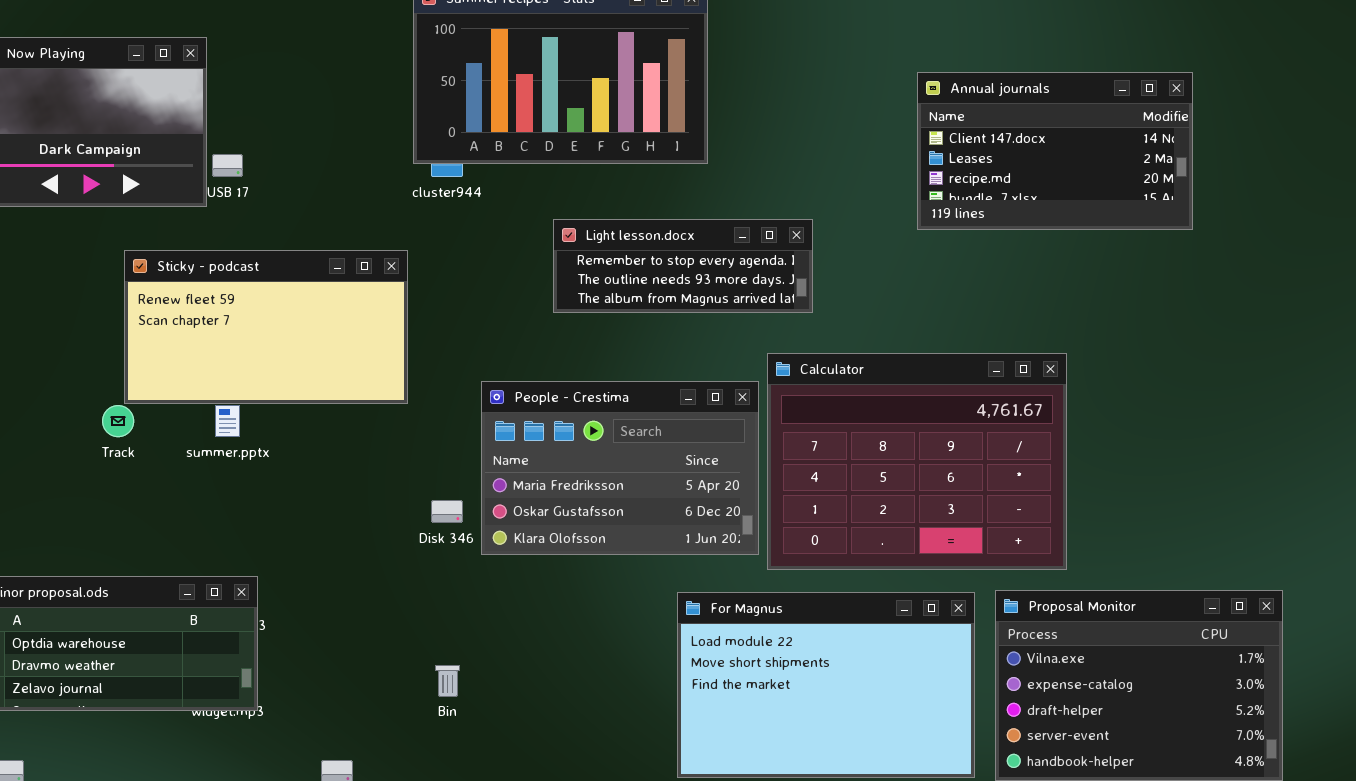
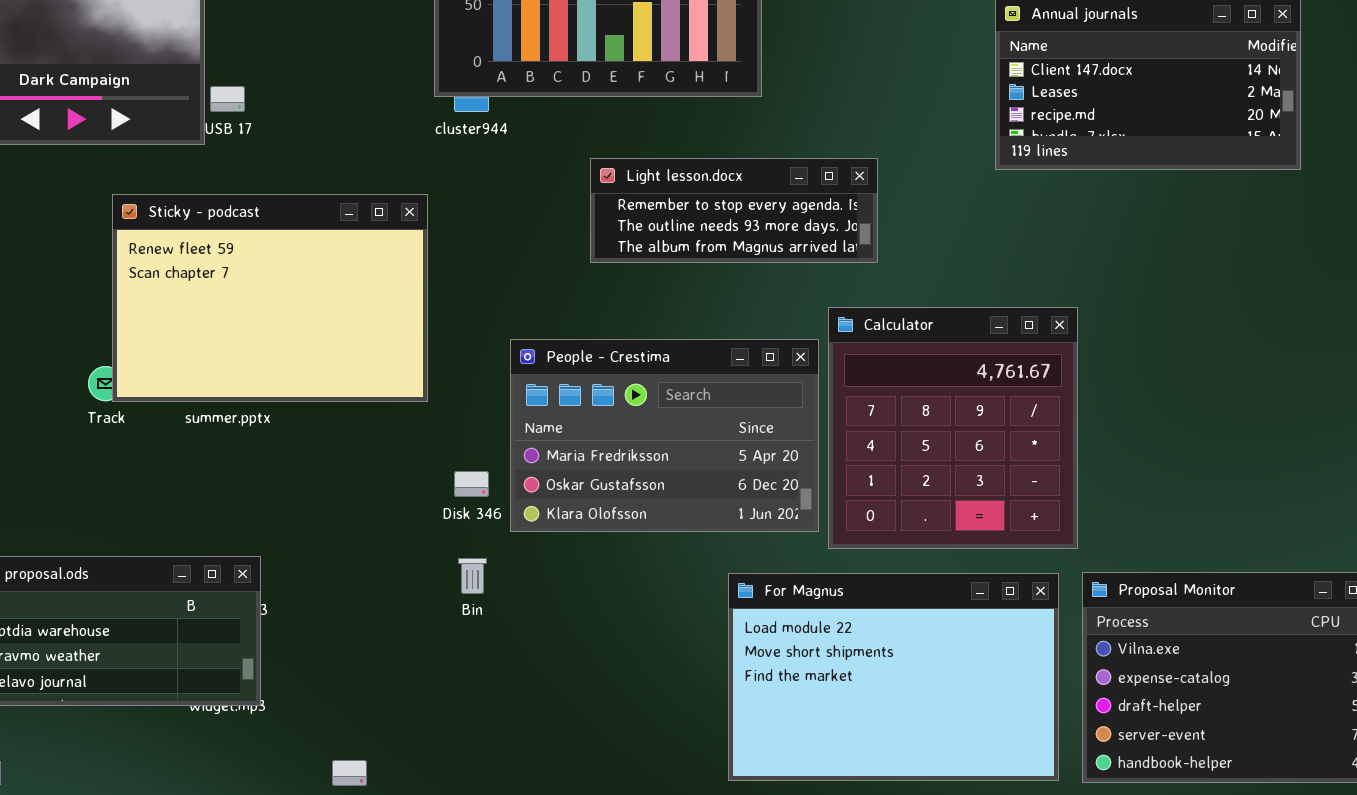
Sticky - podcast: [124,250,408,404] -> [112,194,428,402], resized
Calculator: [767,353,1067,570] -> [828,307,1078,549], resized
Bin: [435,665,460,697] -> [458,558,487,594], moved

